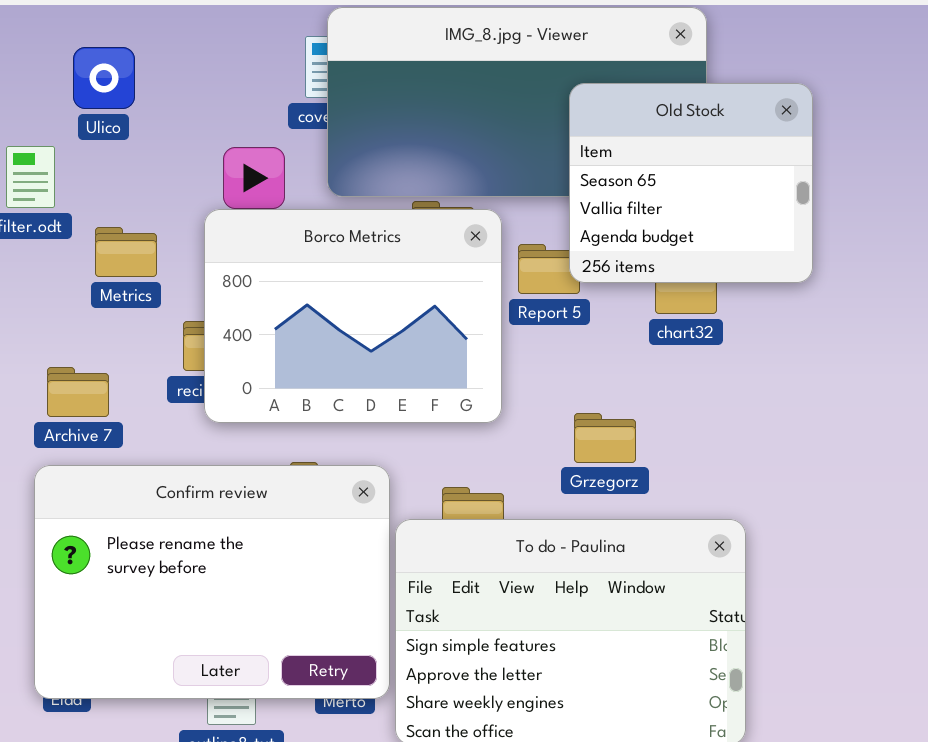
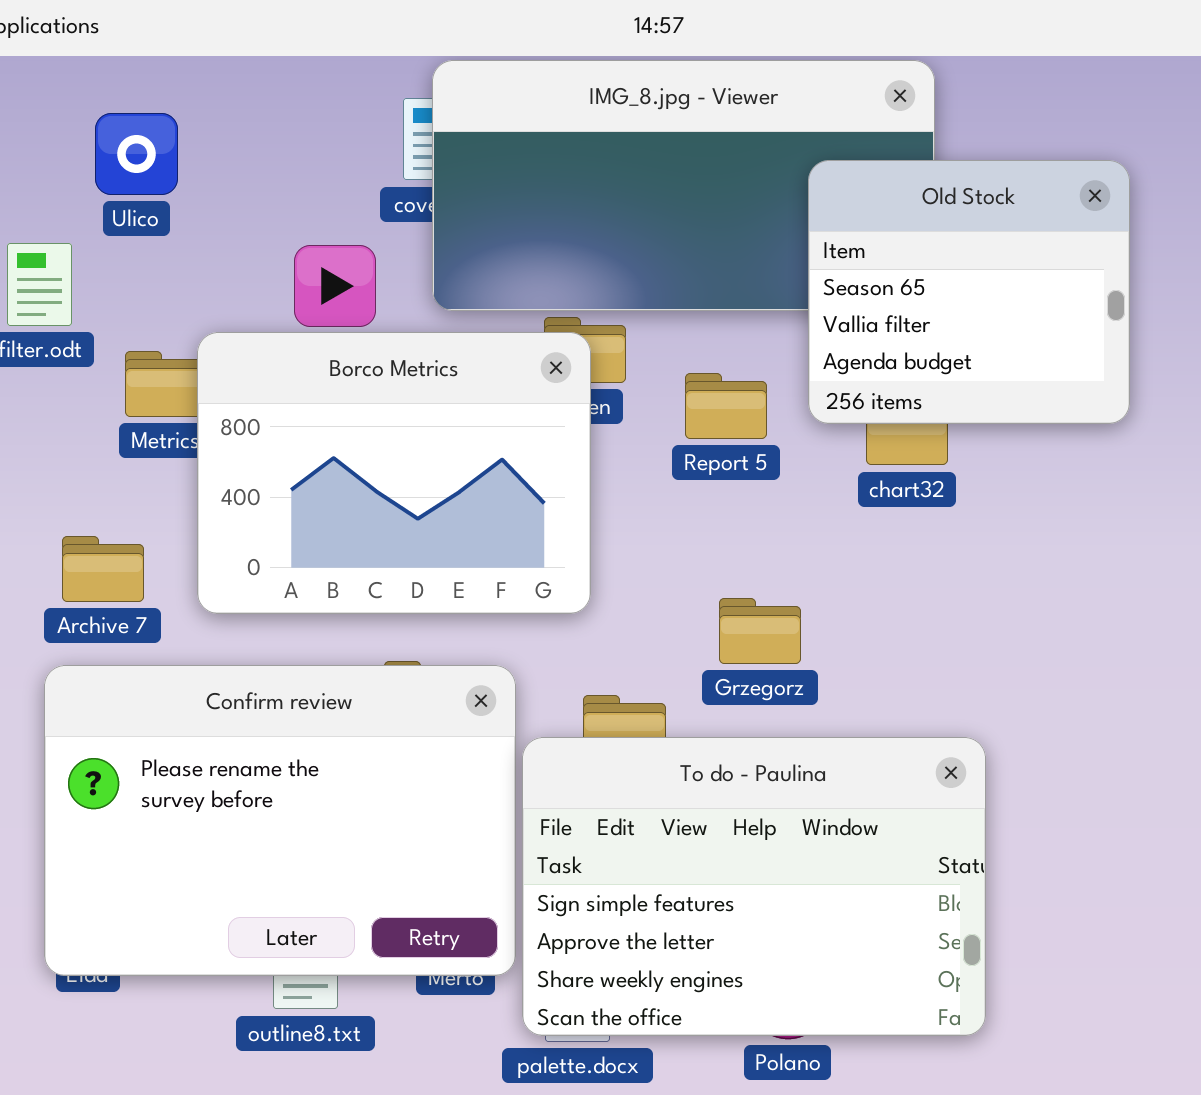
Old Stock: [569,83,813,283] -> [808,160,1130,424], moved
Borco Metrics: [204,209,502,423] -> [197,332,591,614], moved
Grzegorz: [574,413,636,463] -> [719,598,801,664], moved

